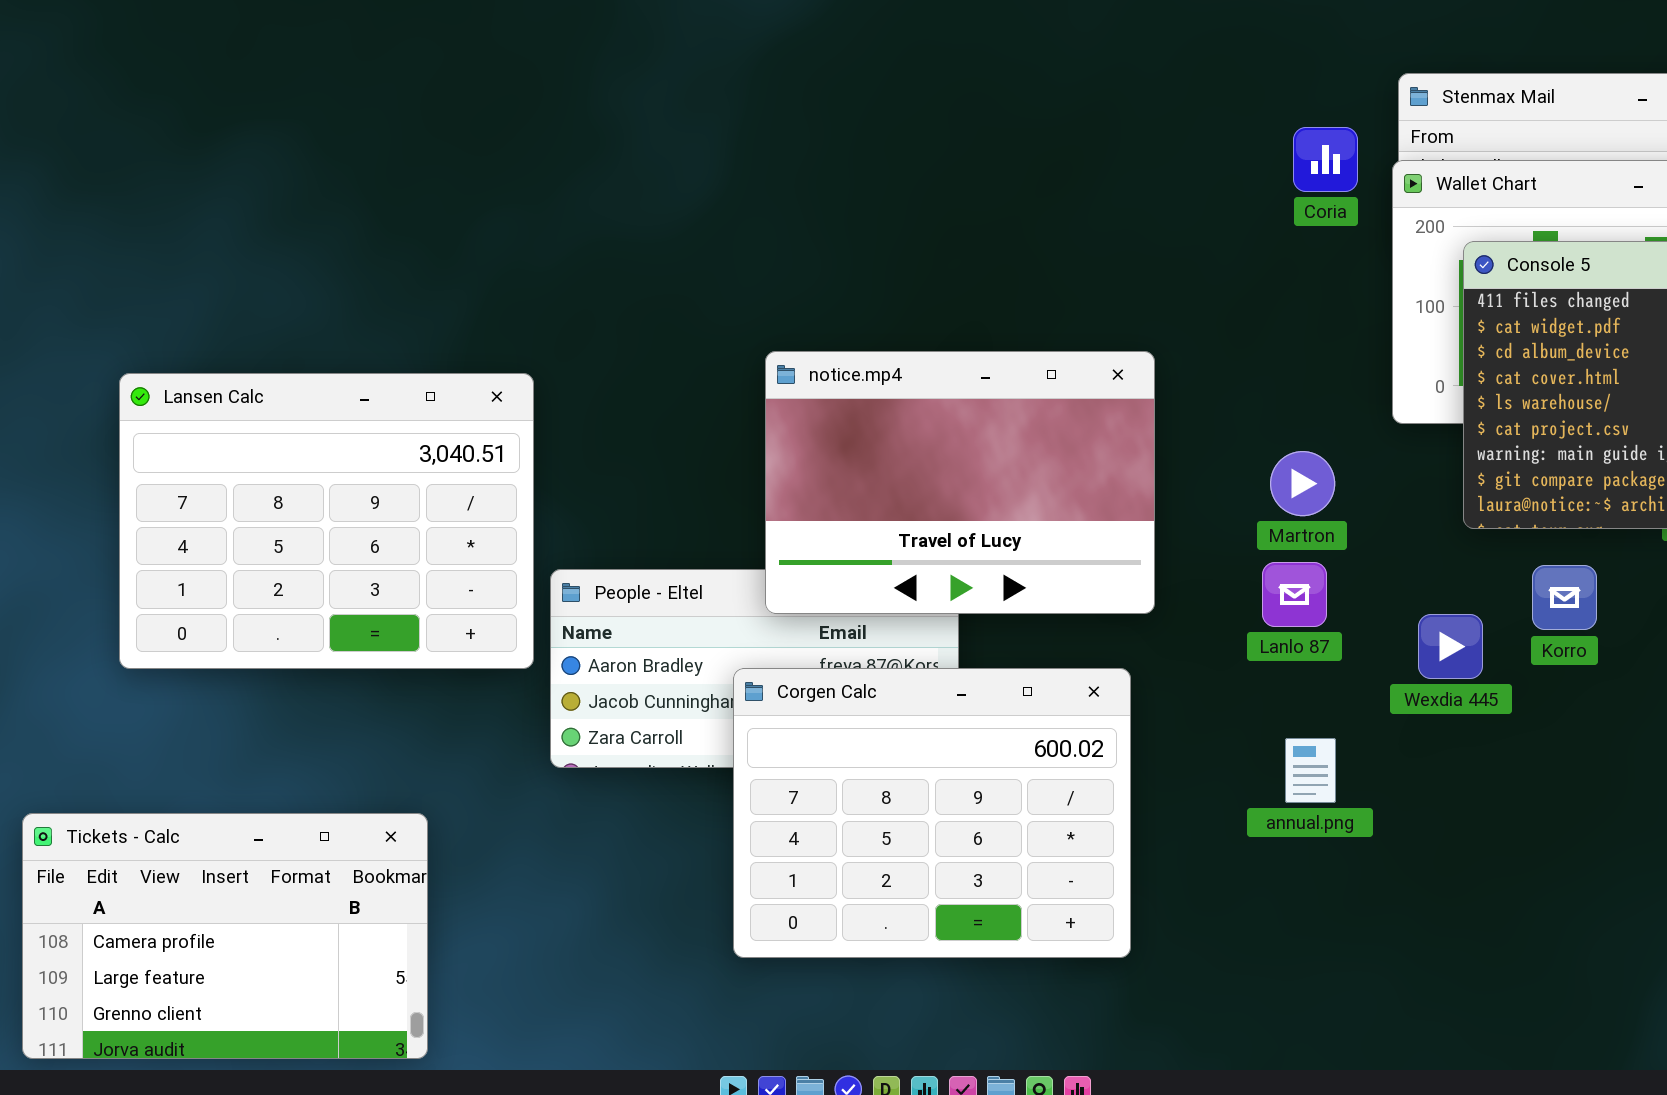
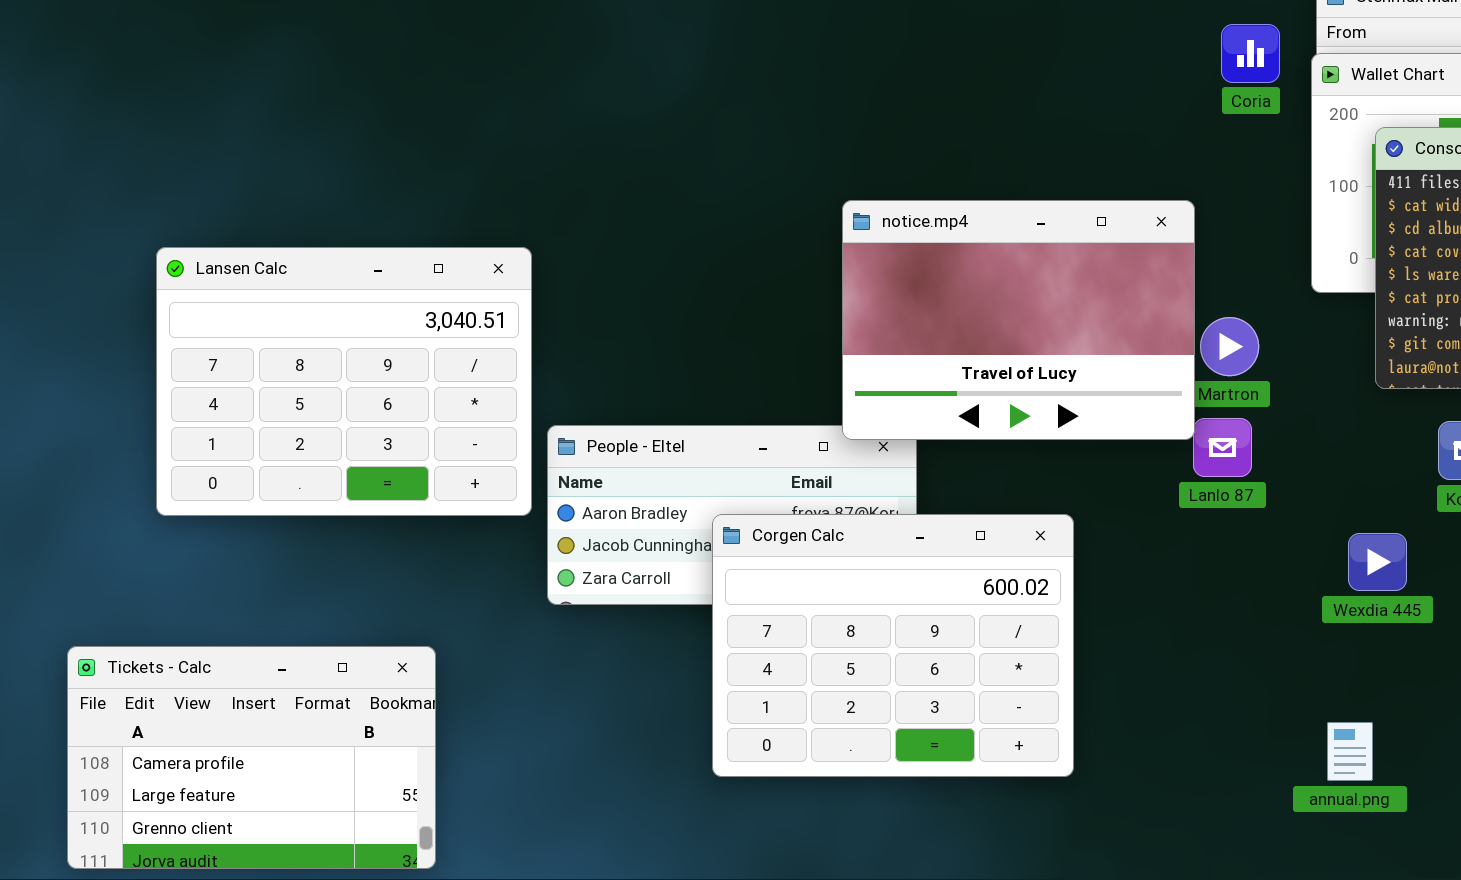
notice.mp4: [765,351,1155,614] -> [842,200,1195,440], moved
Wexdia 445: [1418,614,1483,679] -> [1348,533,1407,591], moved
annual.png: [1285,738,1336,803] -> [1327,722,1373,781], moved

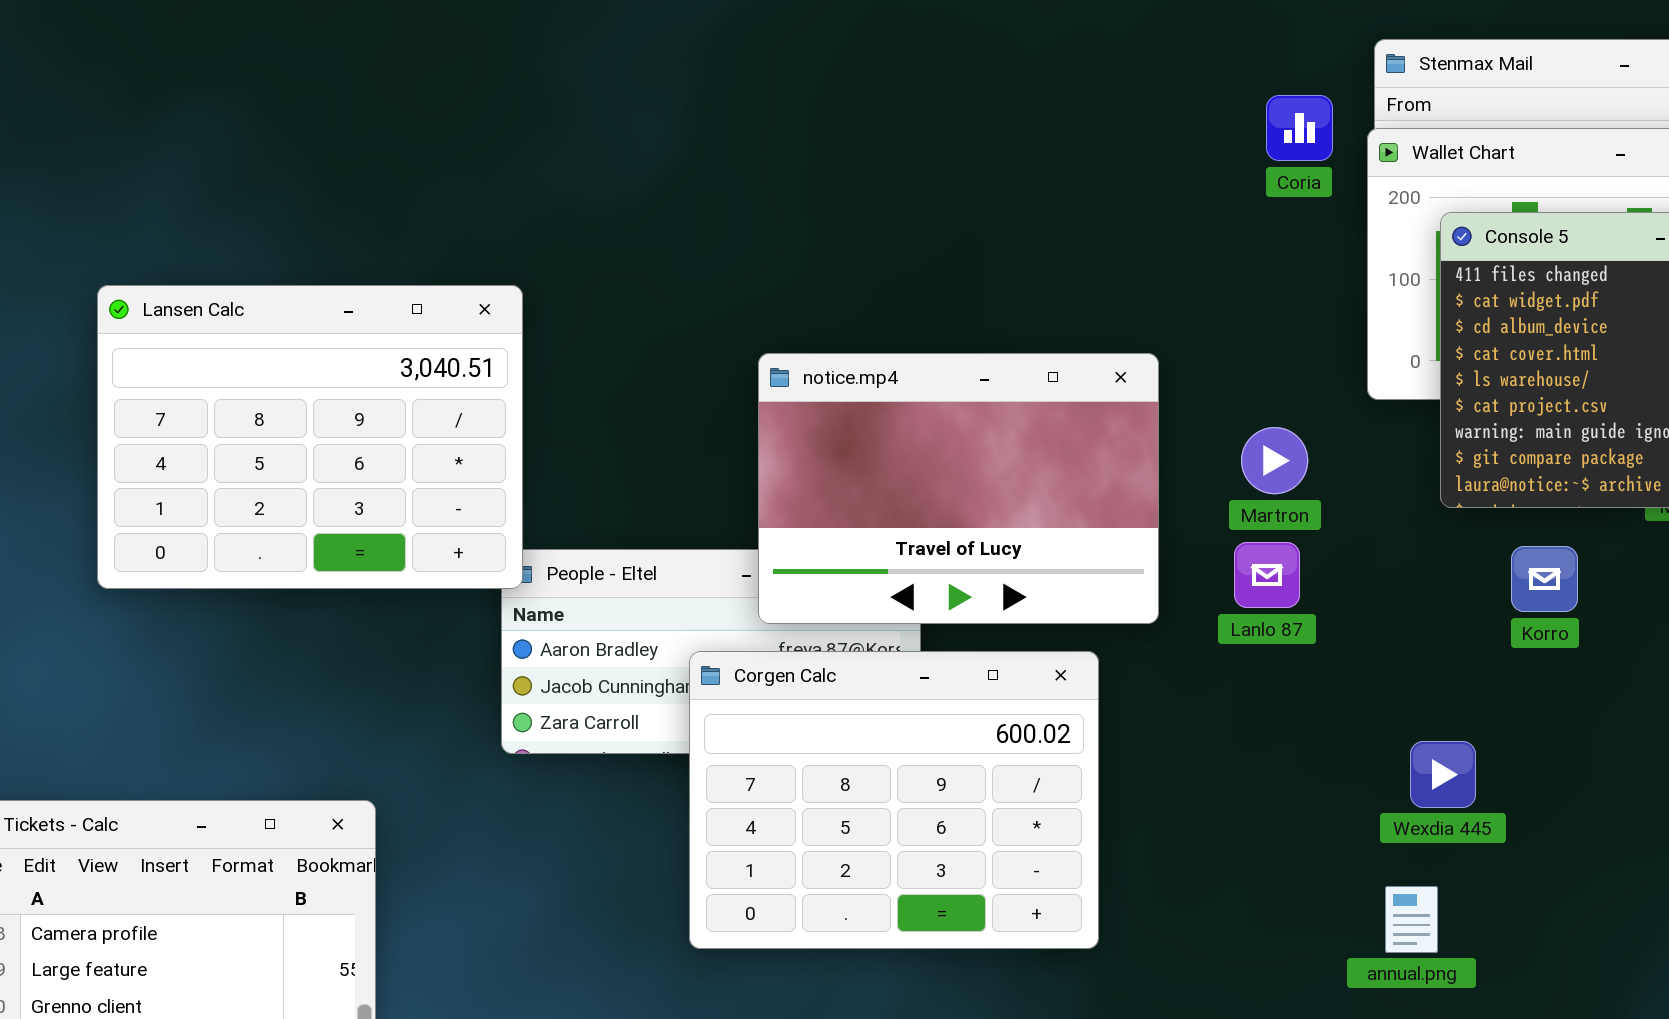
notice.mp4: [842,200,1195,440] -> [758,353,1159,624], moved
Lansen Calc: [156,247,532,516] -> [97,285,523,589], moved
Wexdia 445: [1348,533,1407,591] -> [1410,741,1476,808], moved

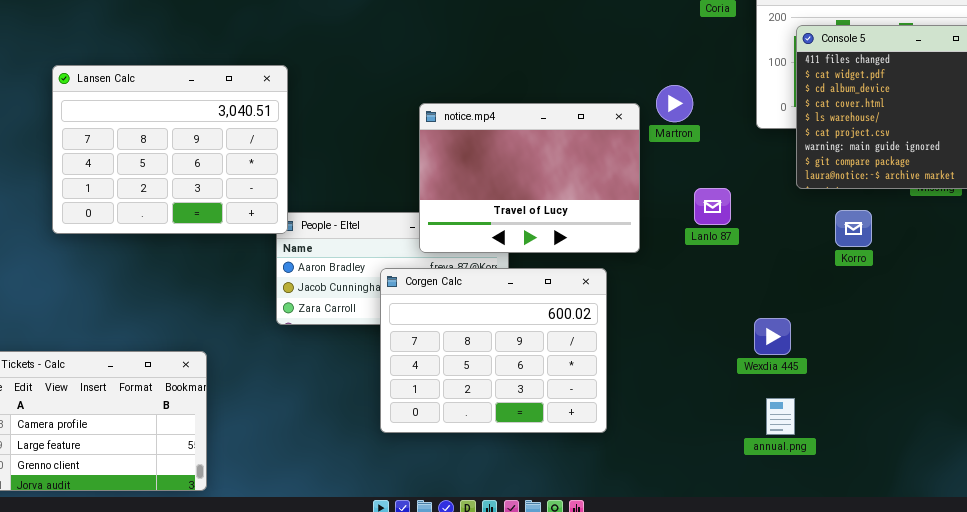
Martron: [1241,427,1308,494] -> [656,85,693,122], moved
Lanlo 87: [1234,542,1300,608] -> [694,188,731,225], moved
Wexdia 445: [1410,741,1476,808] -> [754,318,791,355], moved

